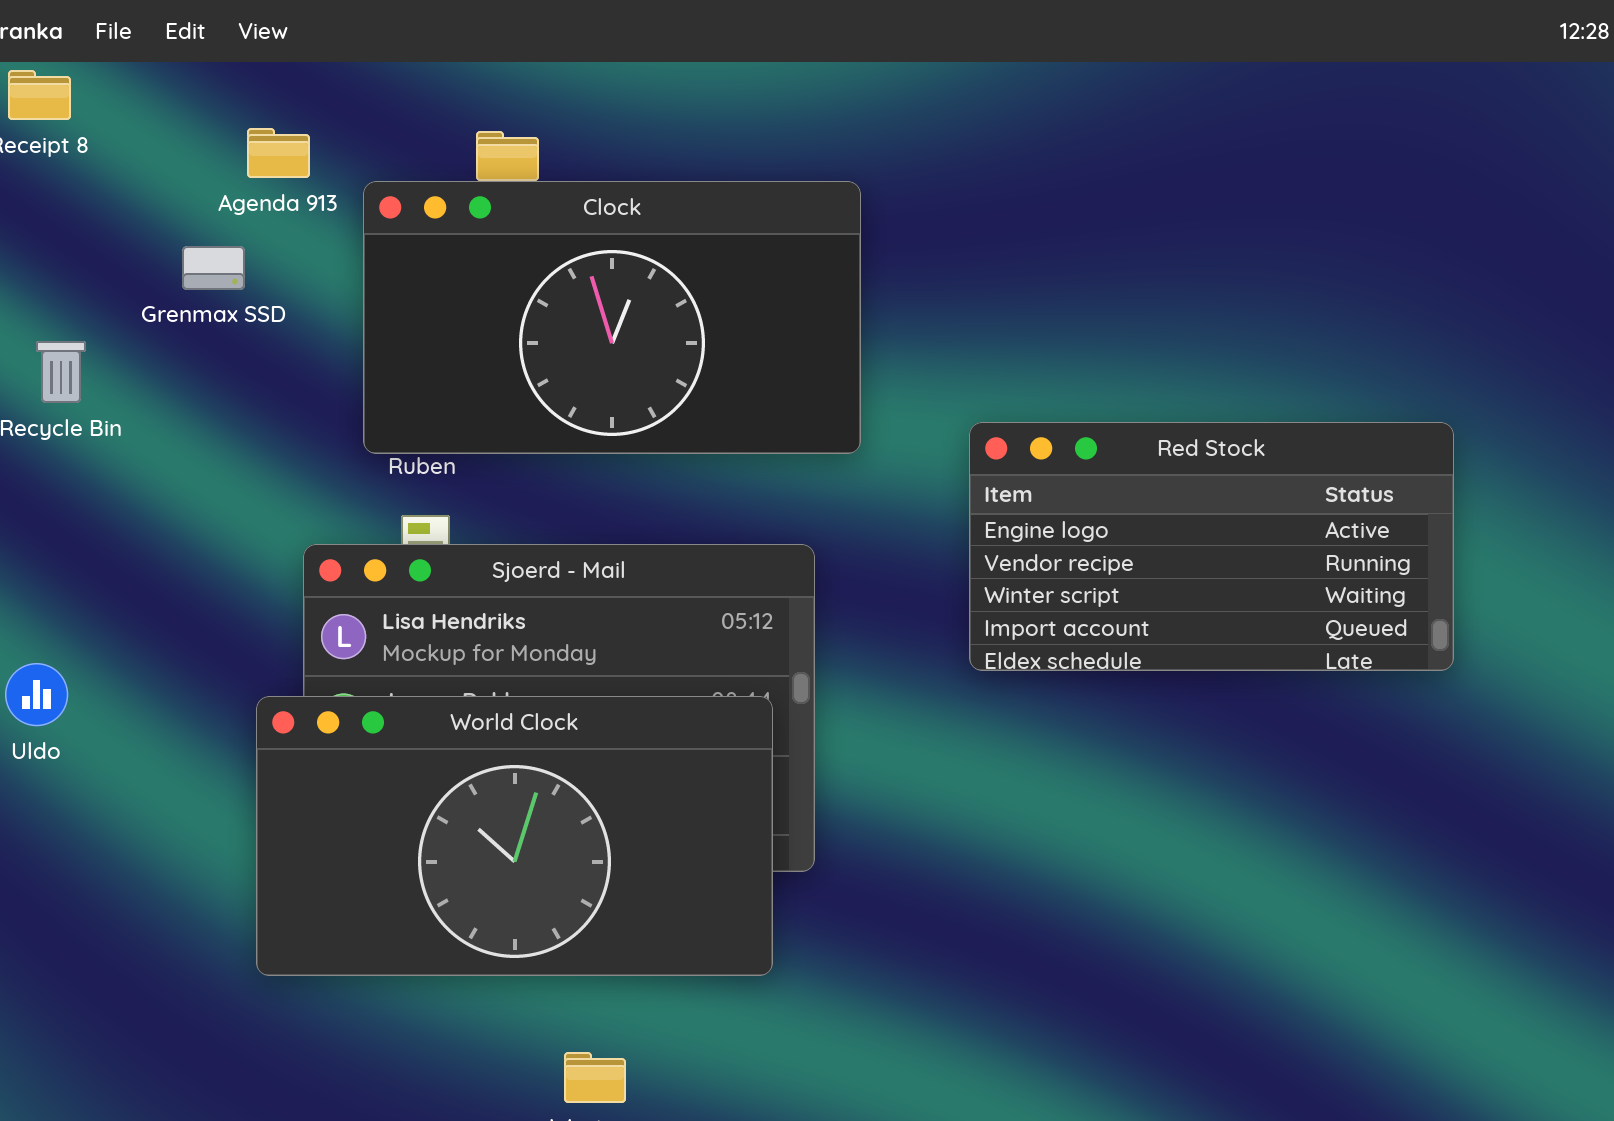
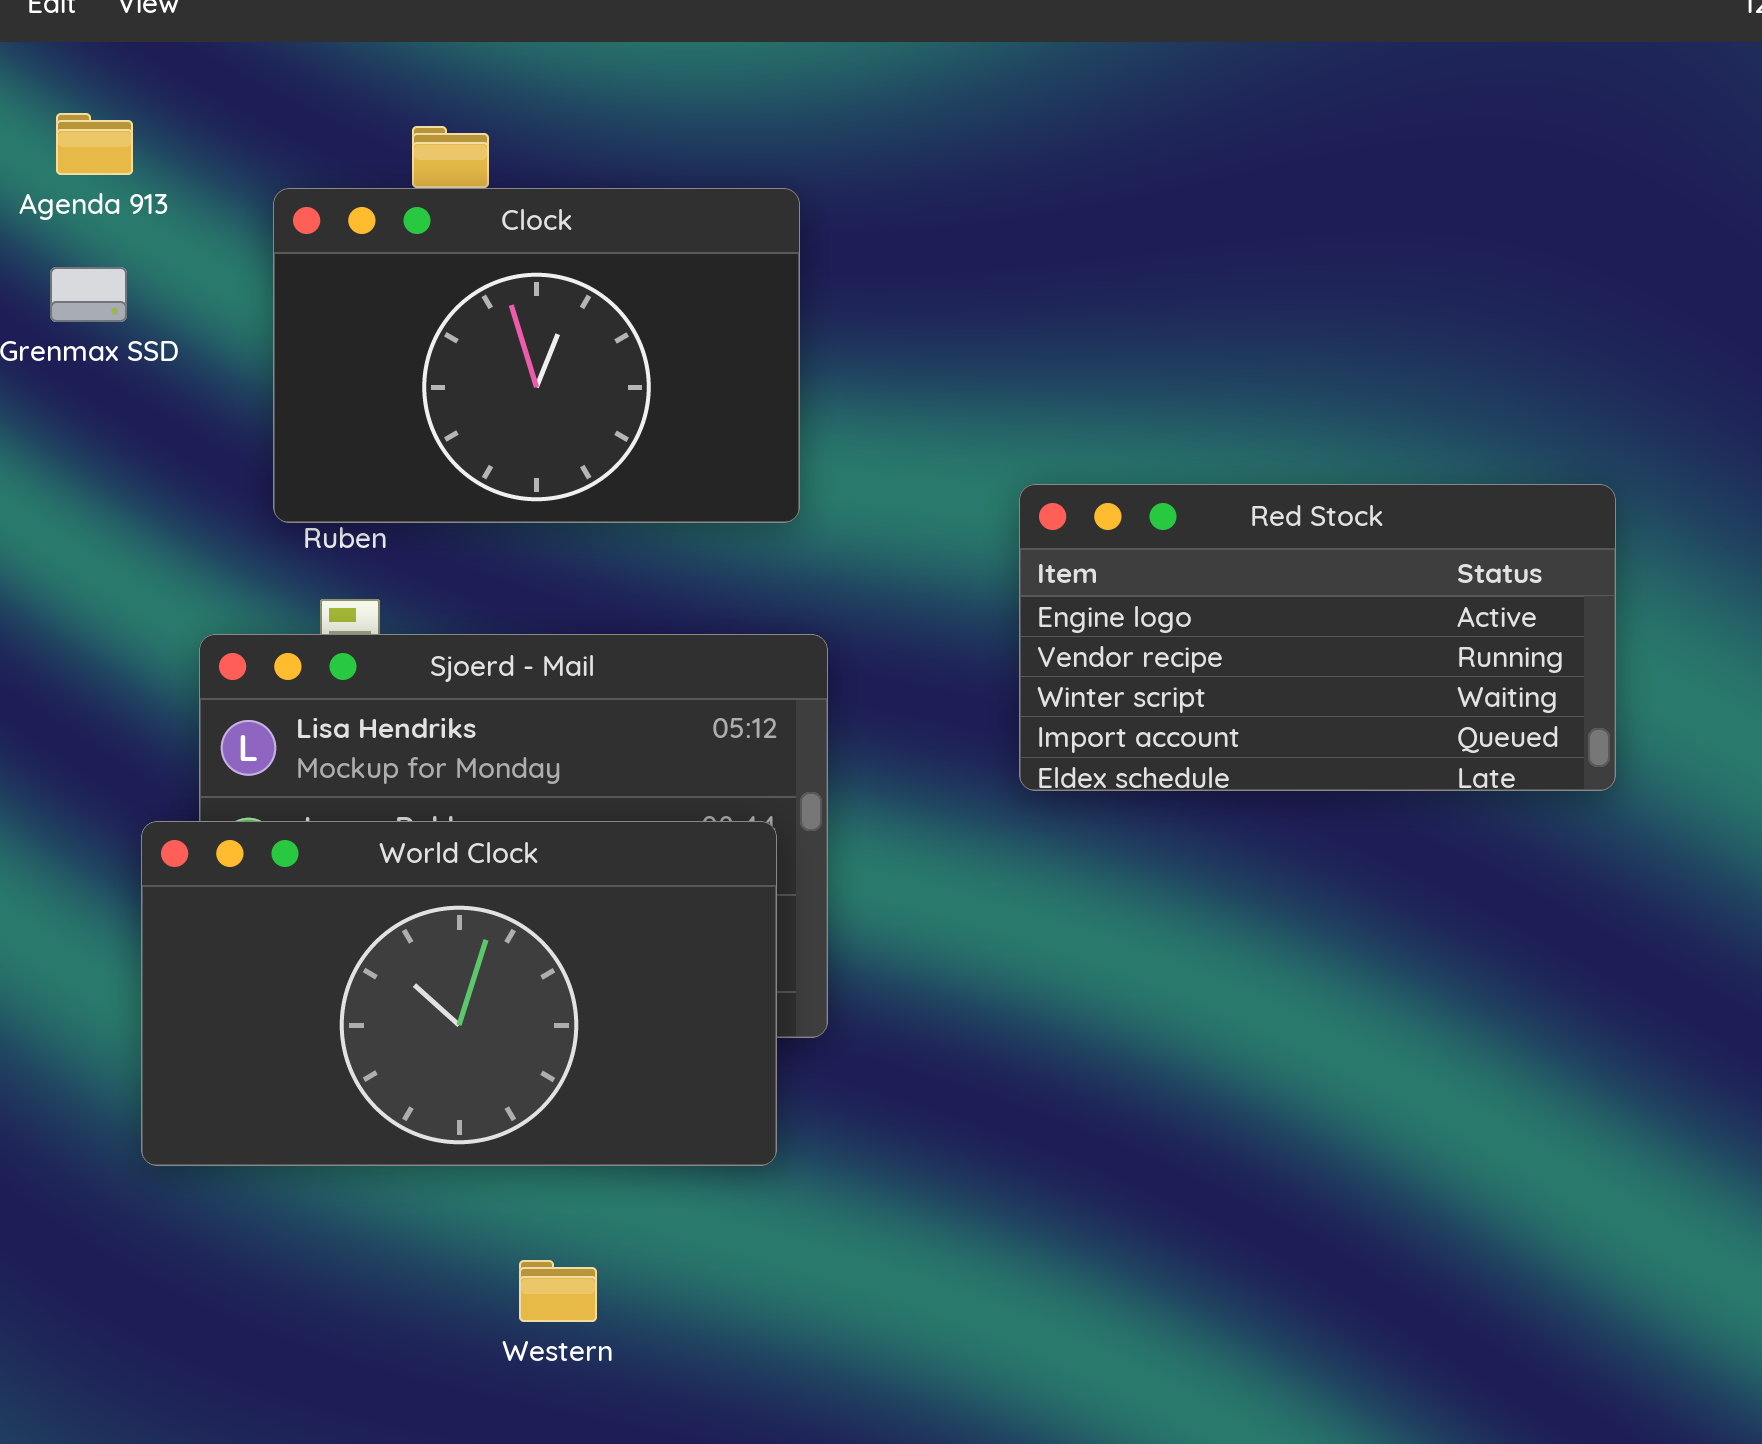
Agenda 913: [247,128,310,178] -> [56,113,133,175], moved
Clock: [363,181,861,454] -> [273,188,800,523], resized

